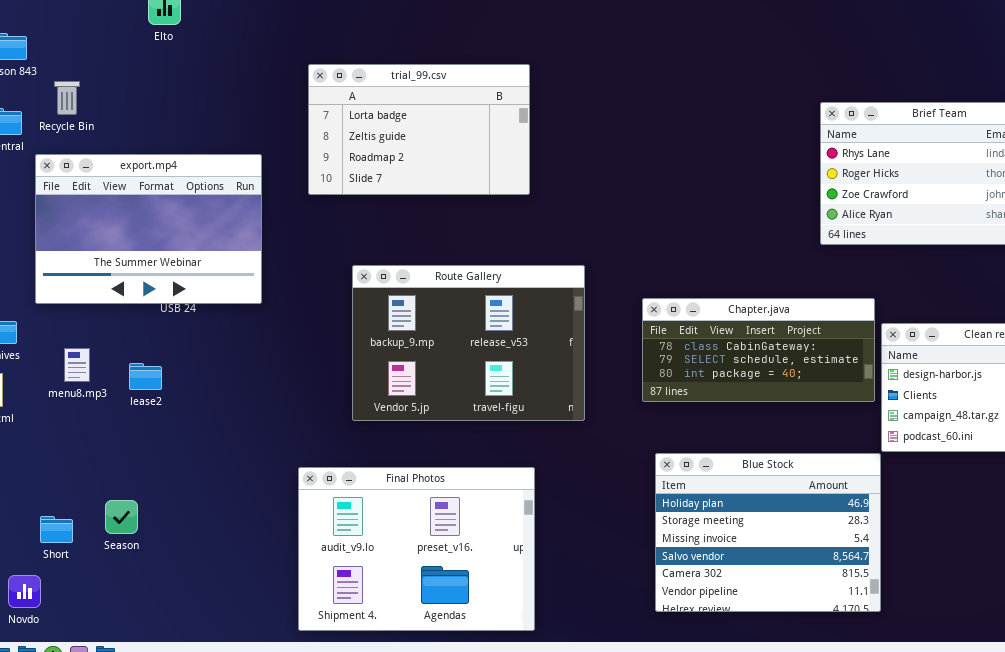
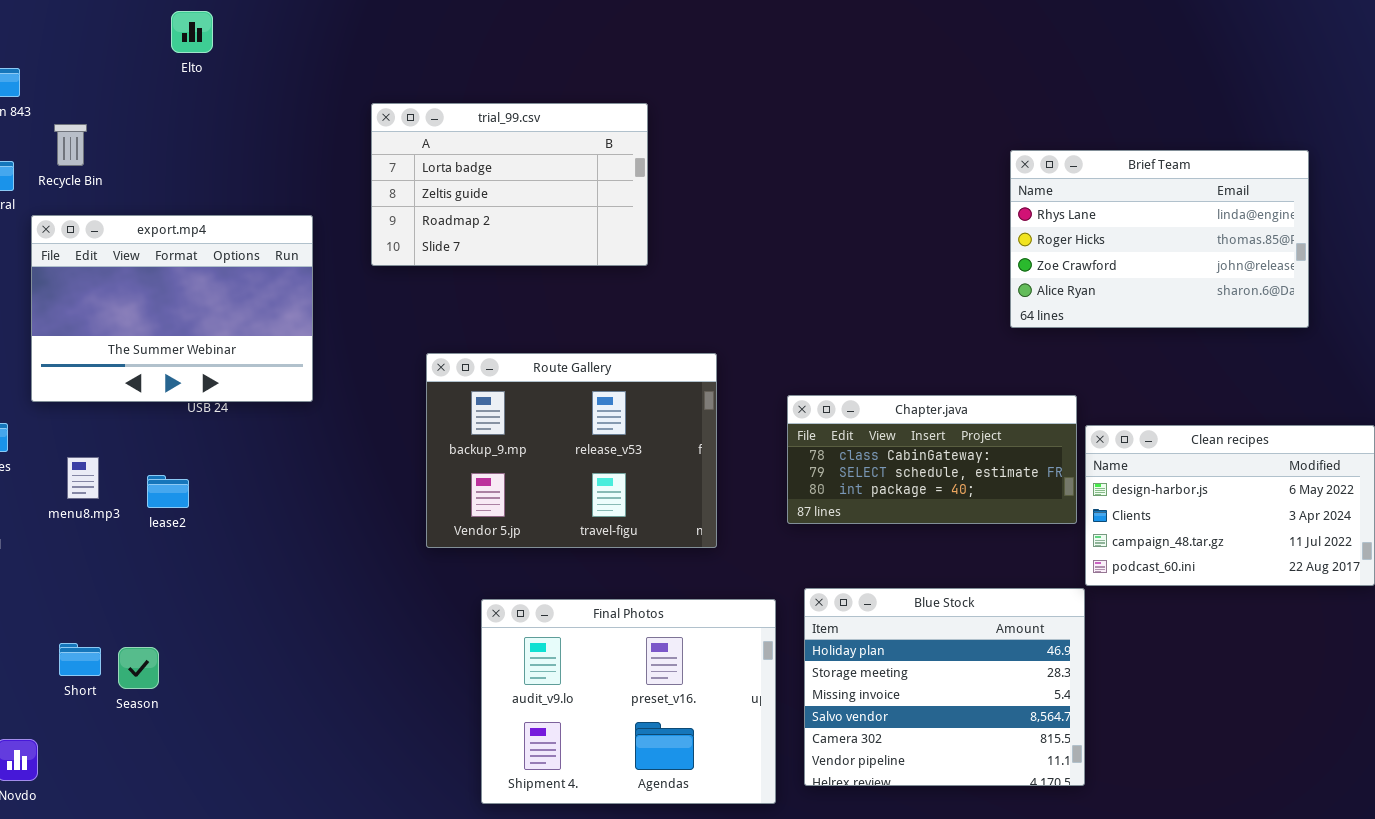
Final Photos: [298,467,535,631] -> [481,599,776,804], moved
Short: [40,516,73,543] -> [59,643,101,676], moved

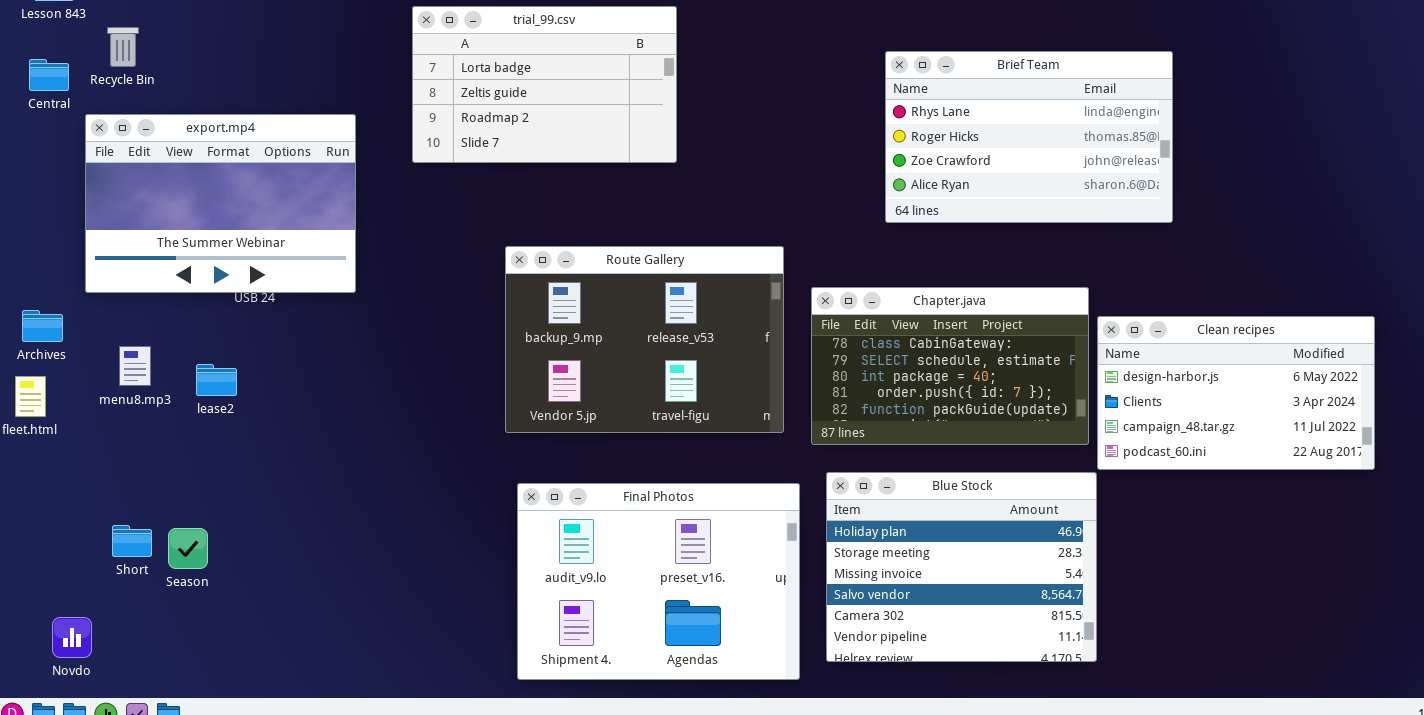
Brief Team: [1010,150,1309,328] -> [885,51,1173,223], moved
Route Gallery: [426,353,717,548] -> [505,246,784,433], moved
Chapter.java: [787,395,1077,524] -> [811,287,1089,445], resized

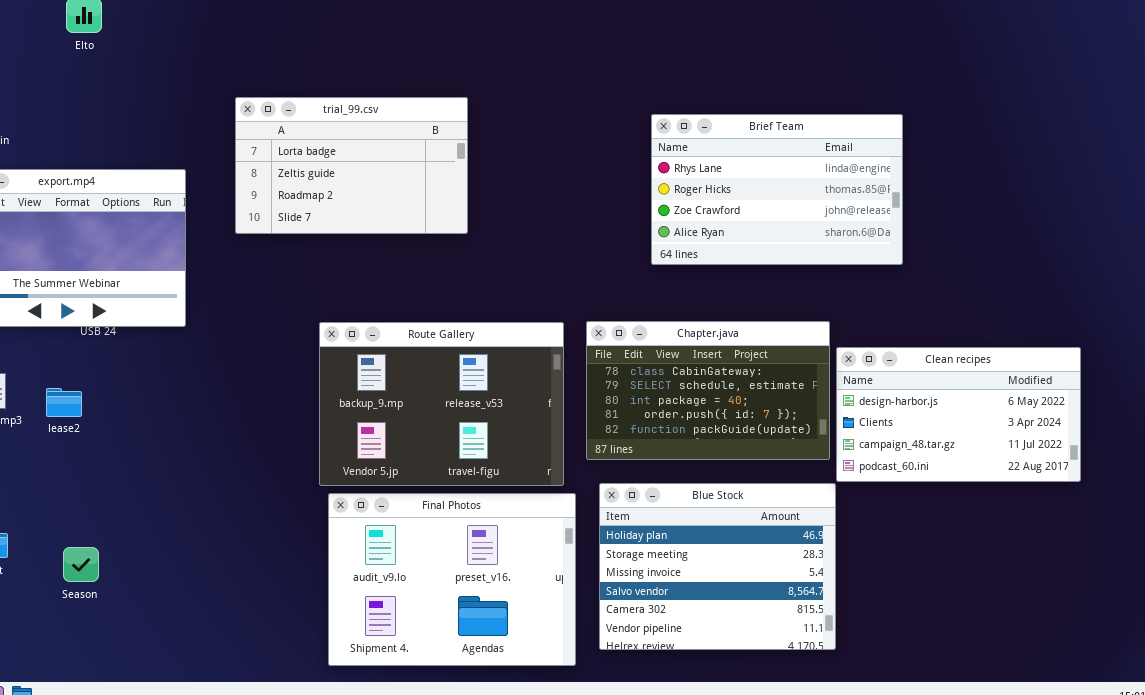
trial_99.csv: [412,6,677,163] -> [235,97,468,234], moved
Route Gallery: [505,246,784,433] -> [319,322,564,486], moved
Season: [168,528,208,569] -> [63,547,99,582], moved

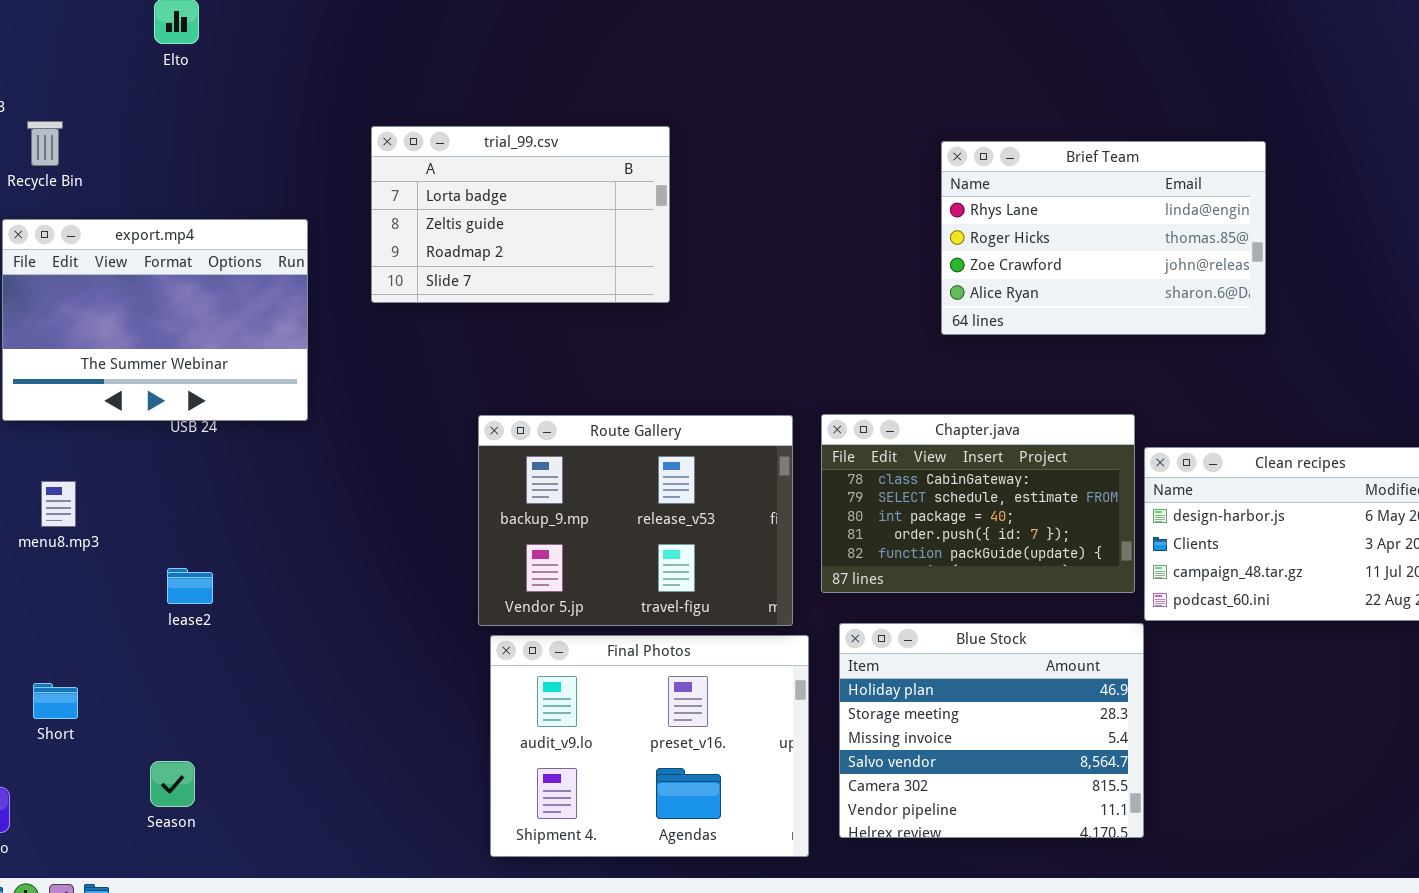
Brief Team: [651,114,903,265] -> [941,141,1266,335], moved
lease2: [46,388,82,417] -> [167,568,213,604], moved
Season: [63,547,99,582] -> [150,761,195,807], moved

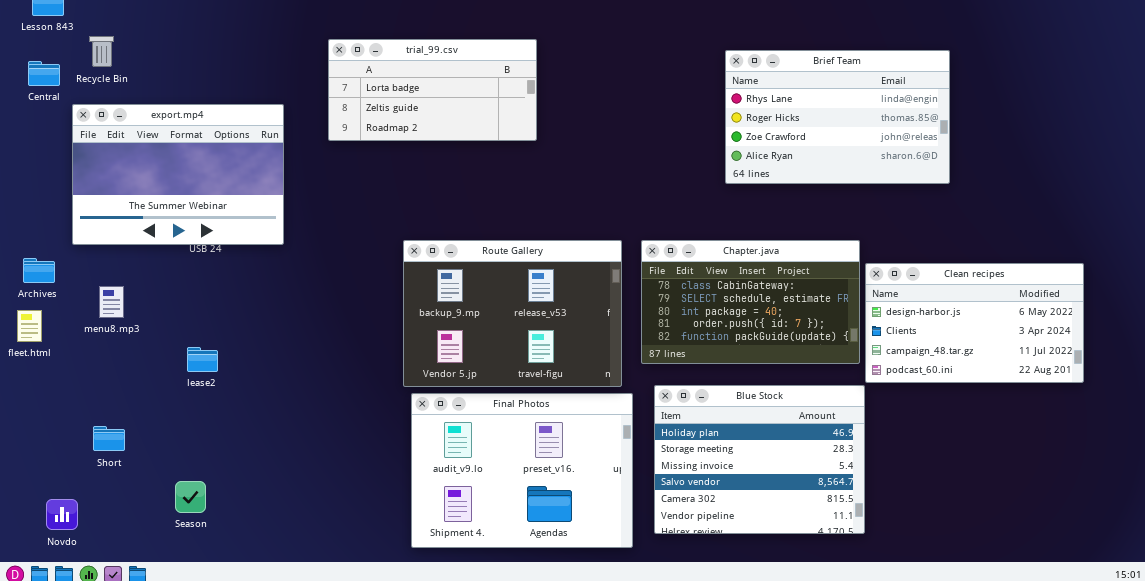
trial_99.csv: [371,126,670,303] -> [328,39,537,141], resized

